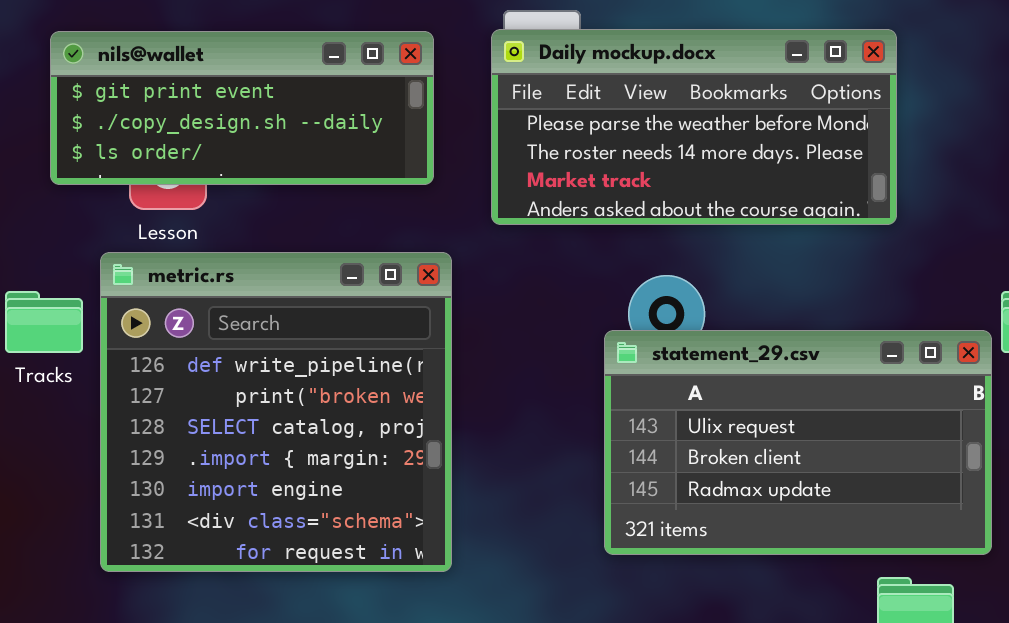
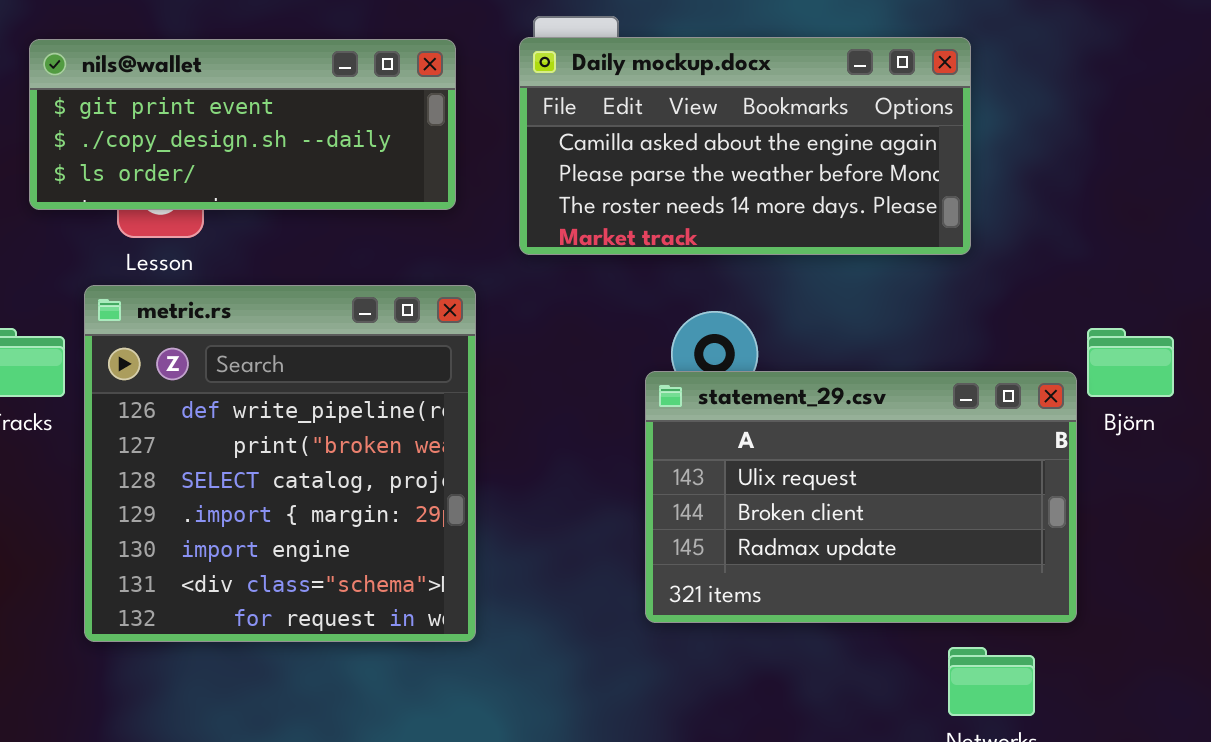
Daily mockup.docx: [491,29,897,225] -> [519,37,971,255], scrolled up 1 row

